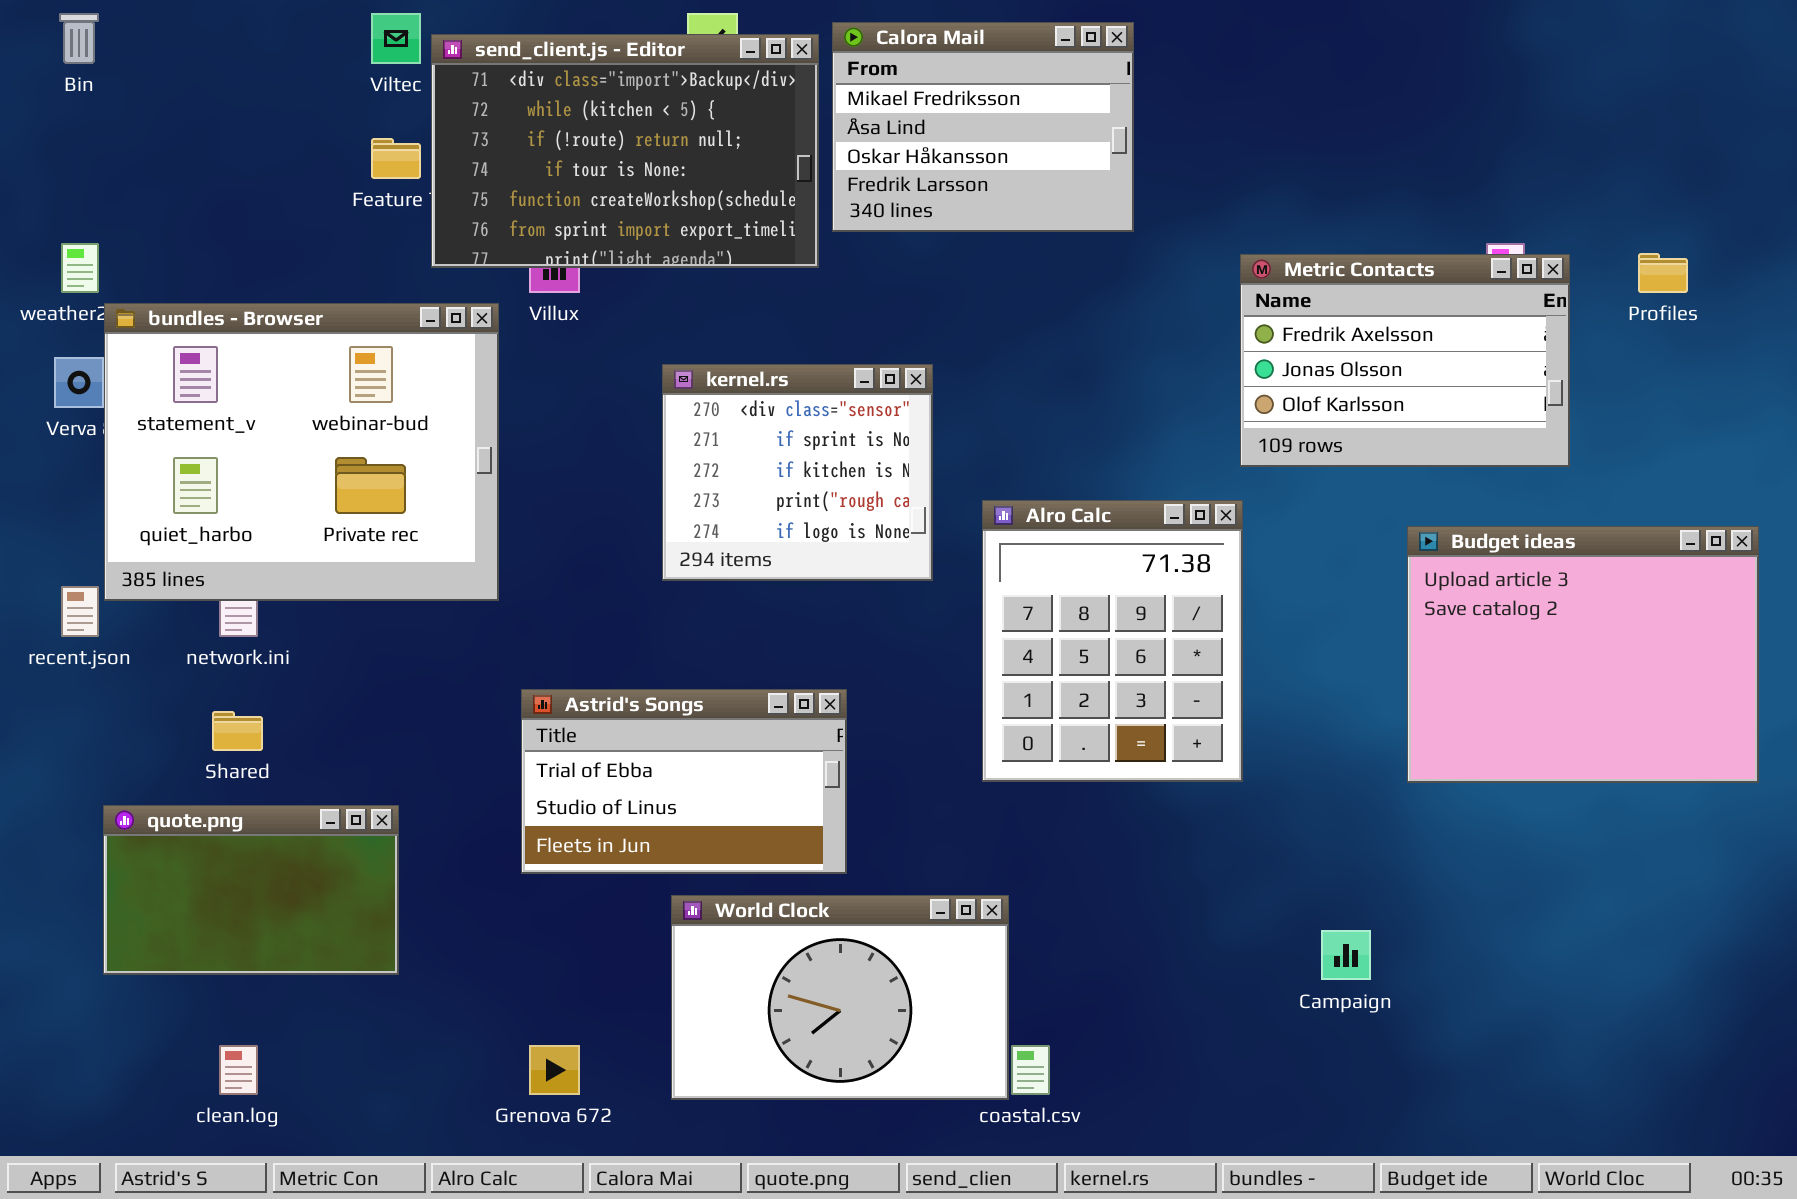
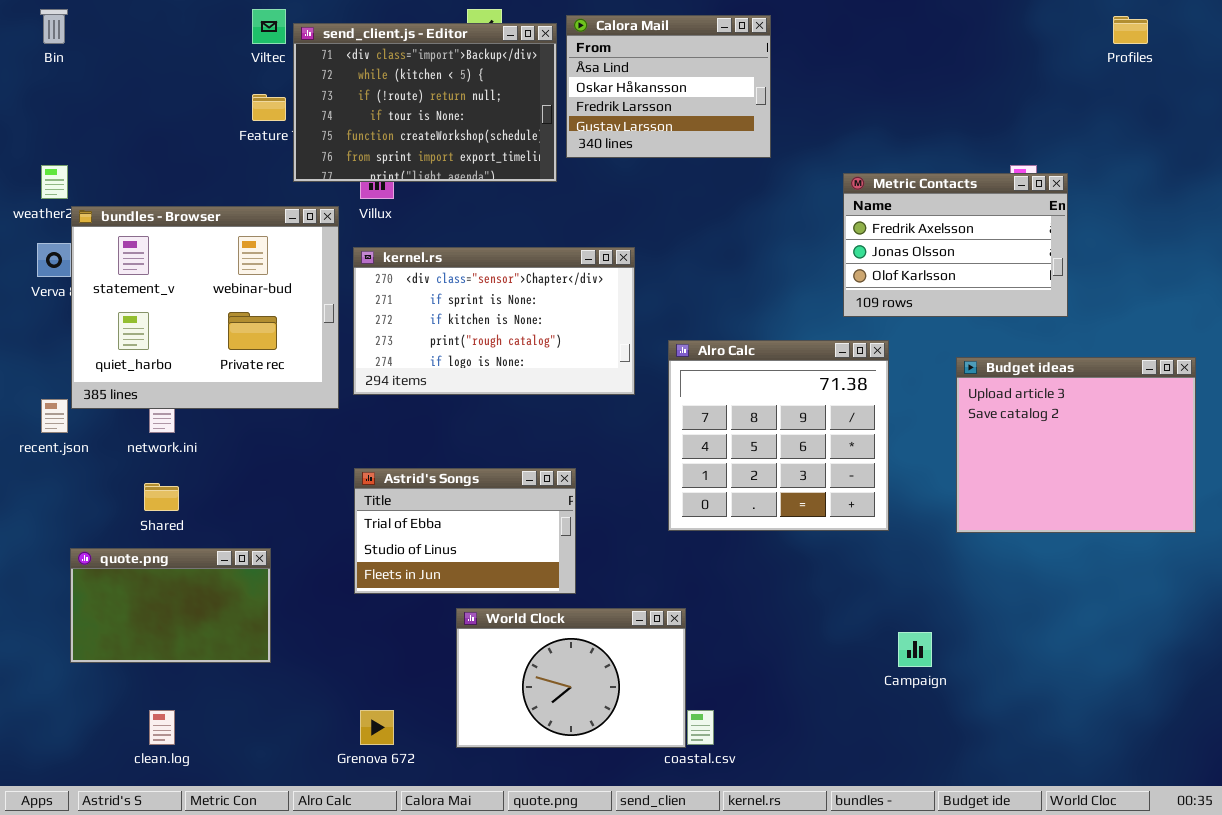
Calora Mail: [832,22,1134,232] -> [566,15,771,158], scrolled down 1 row
Profiles: [1638,253,1688,293] -> [1113,16,1148,44], moved
kernel.rs: [662,364,933,581] -> [353,247,635,395], resized
Alro Calc: [982,500,1243,782] -> [668,340,889,531], resized

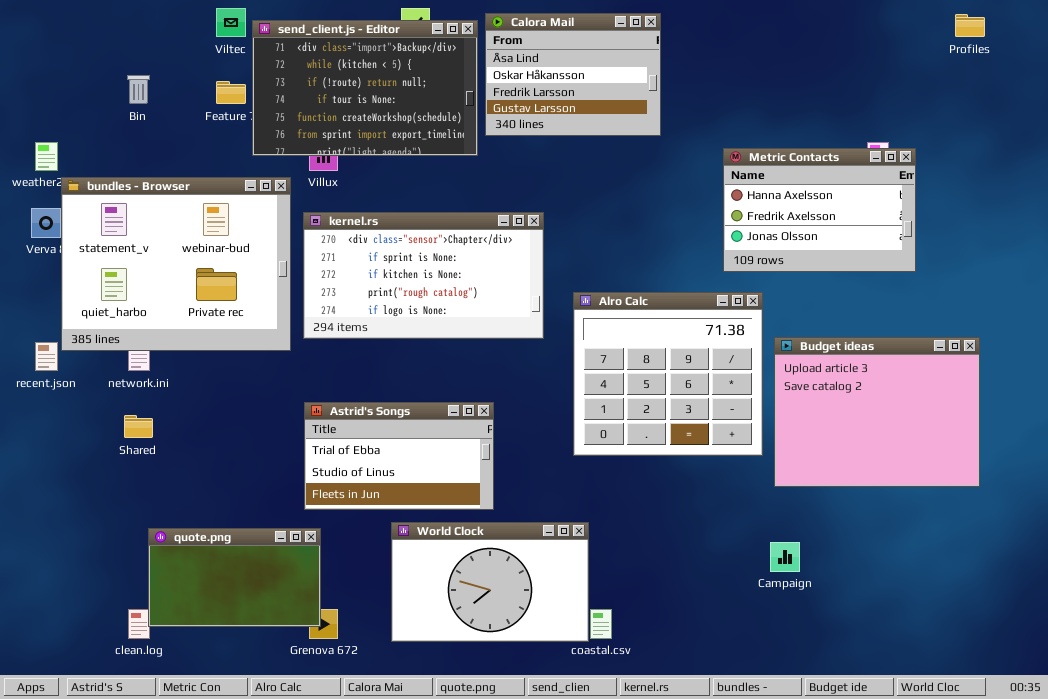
Bin: [40,9,68,44] -> [127,75,150,104], moved
Metric Contacts: [843,173,1068,317] -> [723,148,916,272], scrolled up 1 row
Budget ideas: [956,357,1196,533] -> [774,337,980,487], moved
quote.png: [70,548,271,663] -> [148,528,321,627], moved

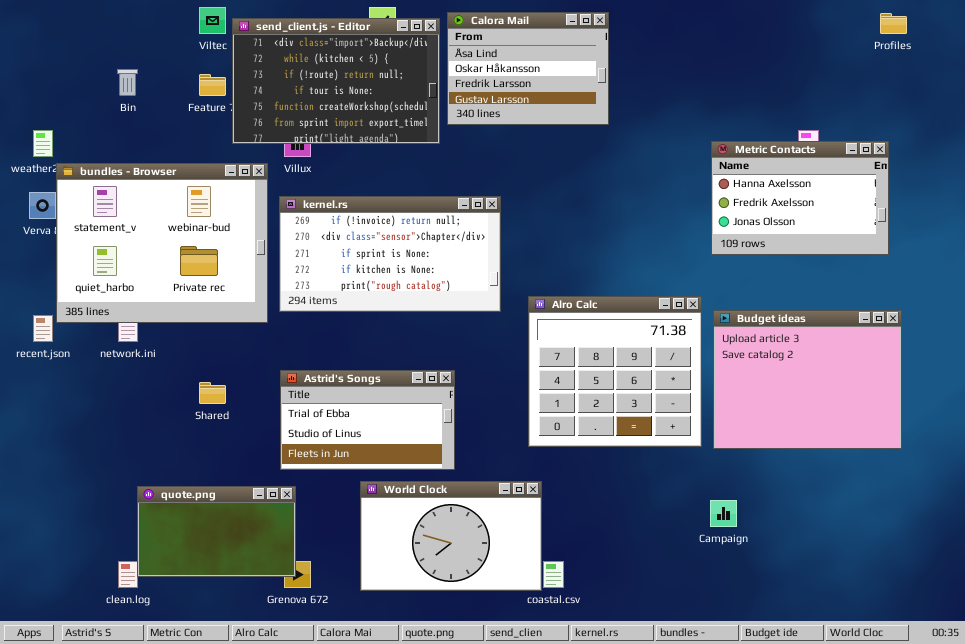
Metric Contacts: [723,148,916,272] -> [711,141,889,255], moved
kernel.rs: [303,212,544,339] -> [279,196,501,312], scrolled up 1 row
Alro Calc: [573,292,763,456] -> [528,296,702,447], moved
Shared: [124,415,153,438] -> [199,382,226,404], moved

